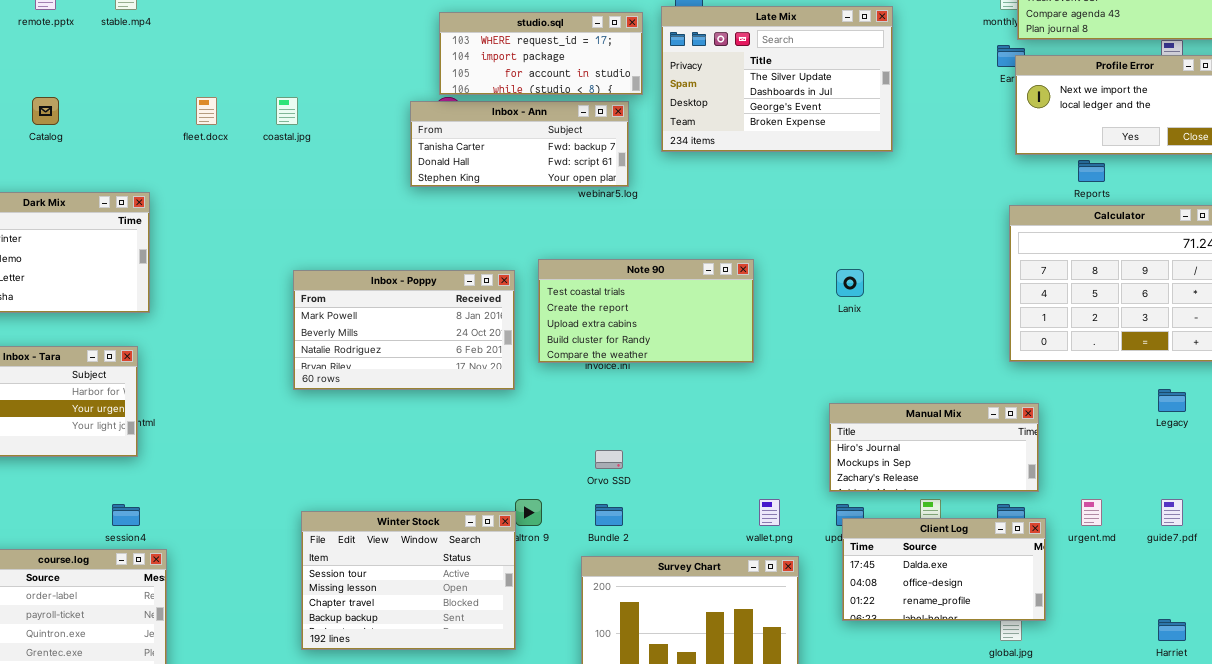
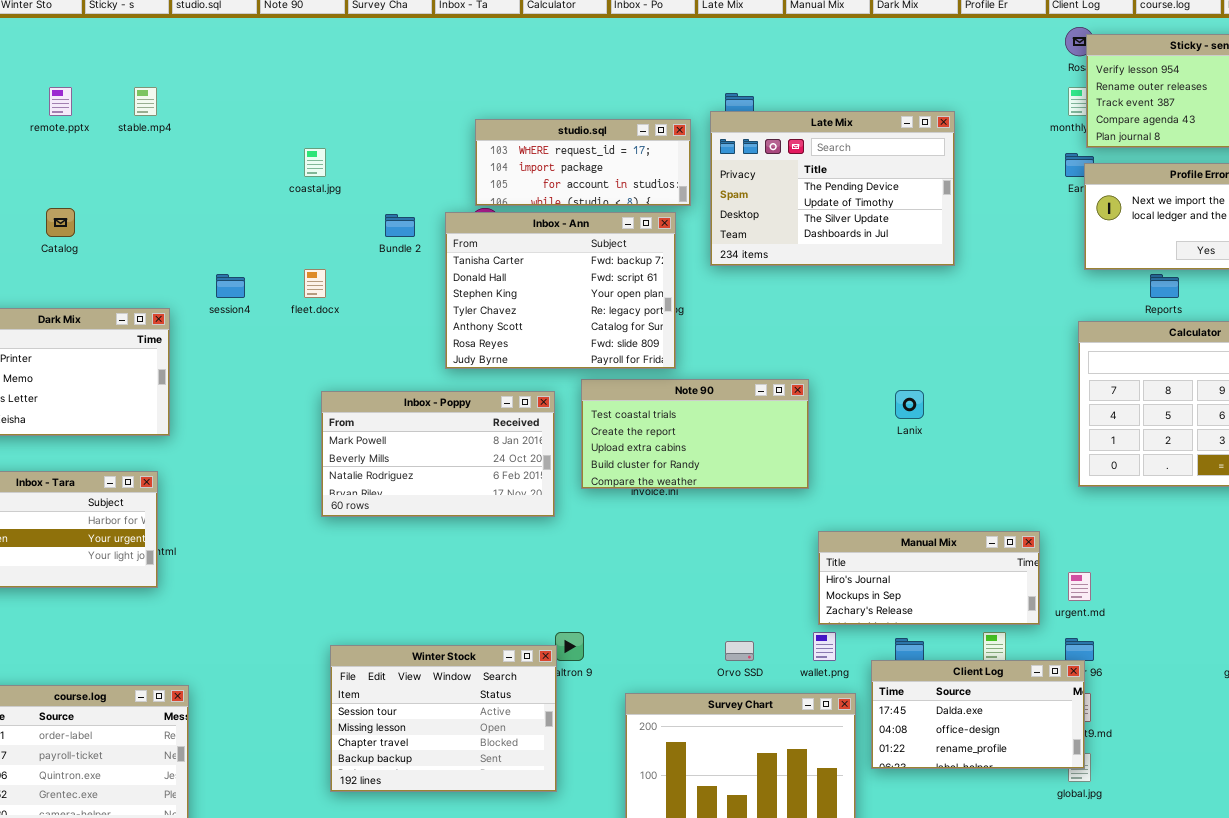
Late Mix: [661,6,893,152] -> [710,111,955,266], scrolled up 2 rows
fleet.docx: [196,97,217,125] -> [304,269,326,298], moved
coastal.jpg: [276,97,298,125] -> [304,148,326,177], moved
Inbox - Ann: [410,101,629,187] -> [445,212,676,369], resized
Manual Mix: [829,403,1039,492] -> [818,531,1040,625], moved
Orvo SSD: [595,450,623,469] -> [725,641,754,661], moved
urgent.md: [1081,499,1102,526] -> [1068,572,1091,601], moved
session4: [112,504,140,526] -> [216,274,245,298], moved
Bundle 2: [595,504,623,526] -> [385,214,415,237], moved
Client Log: [842,518,1046,621] -> [871,660,1085,769], moved

